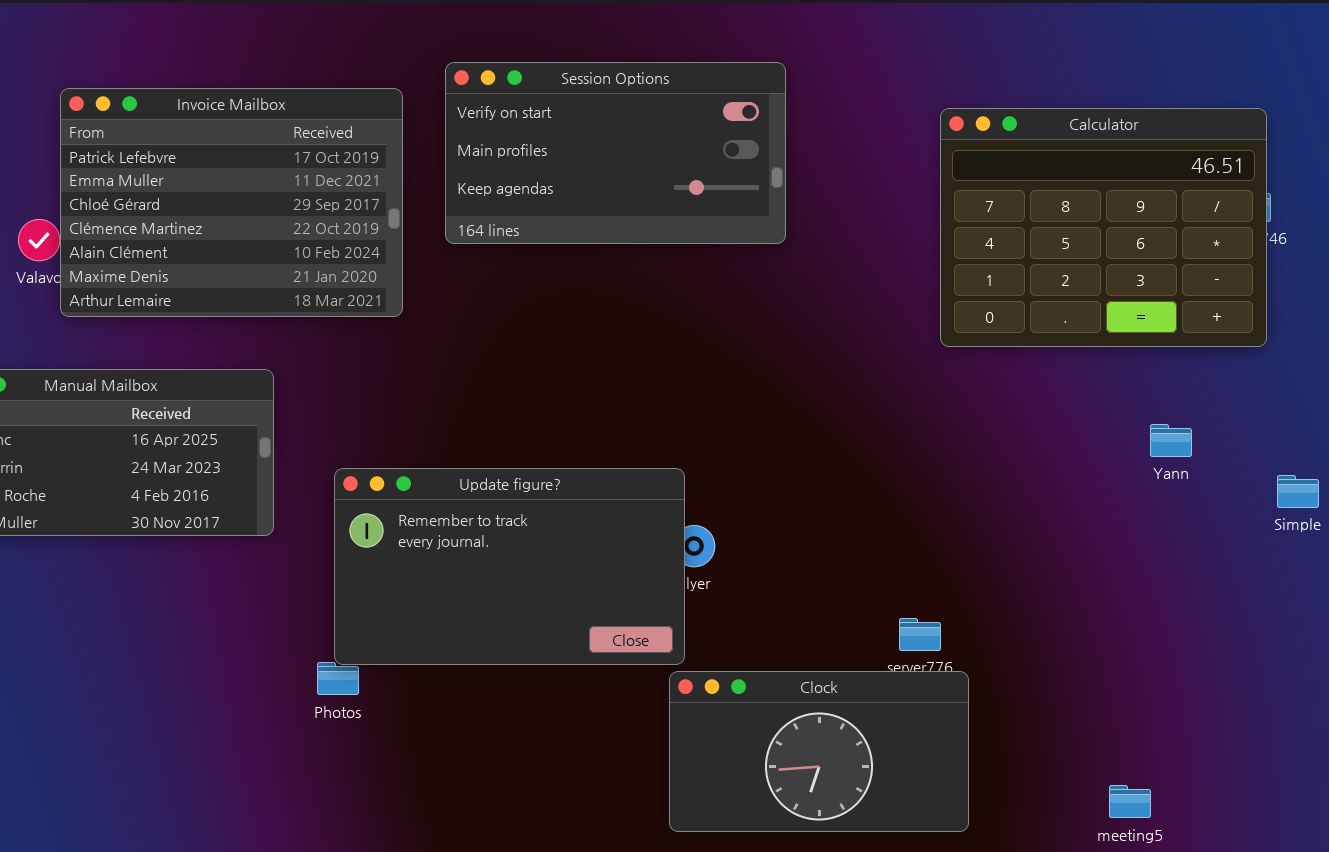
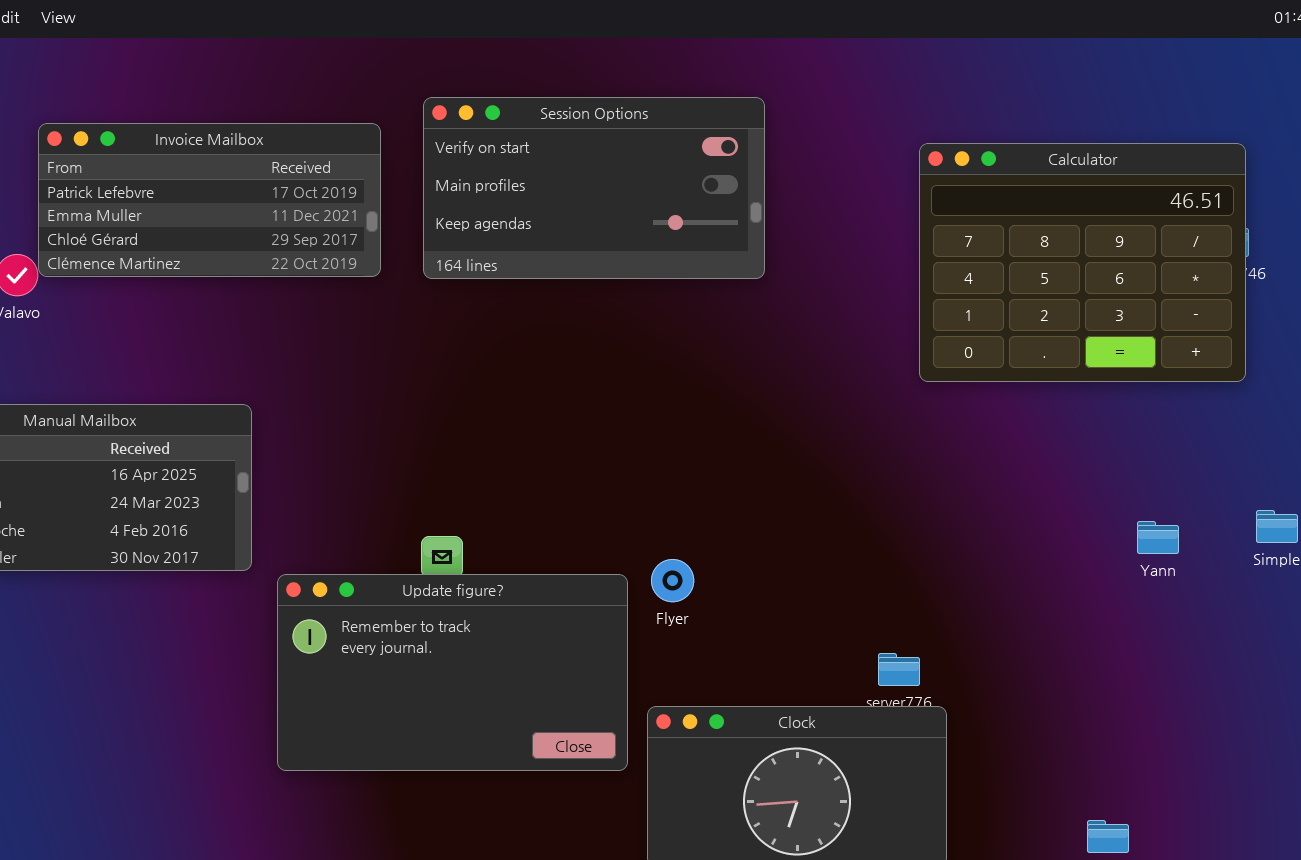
Invoice Mailbox: [60,88,403,317] -> [38,123,381,277], resized
Yann: [1150,424,1192,457] -> [1137,521,1179,554], moved
Update figure?: [334,468,685,665] -> [277,574,628,771], moved

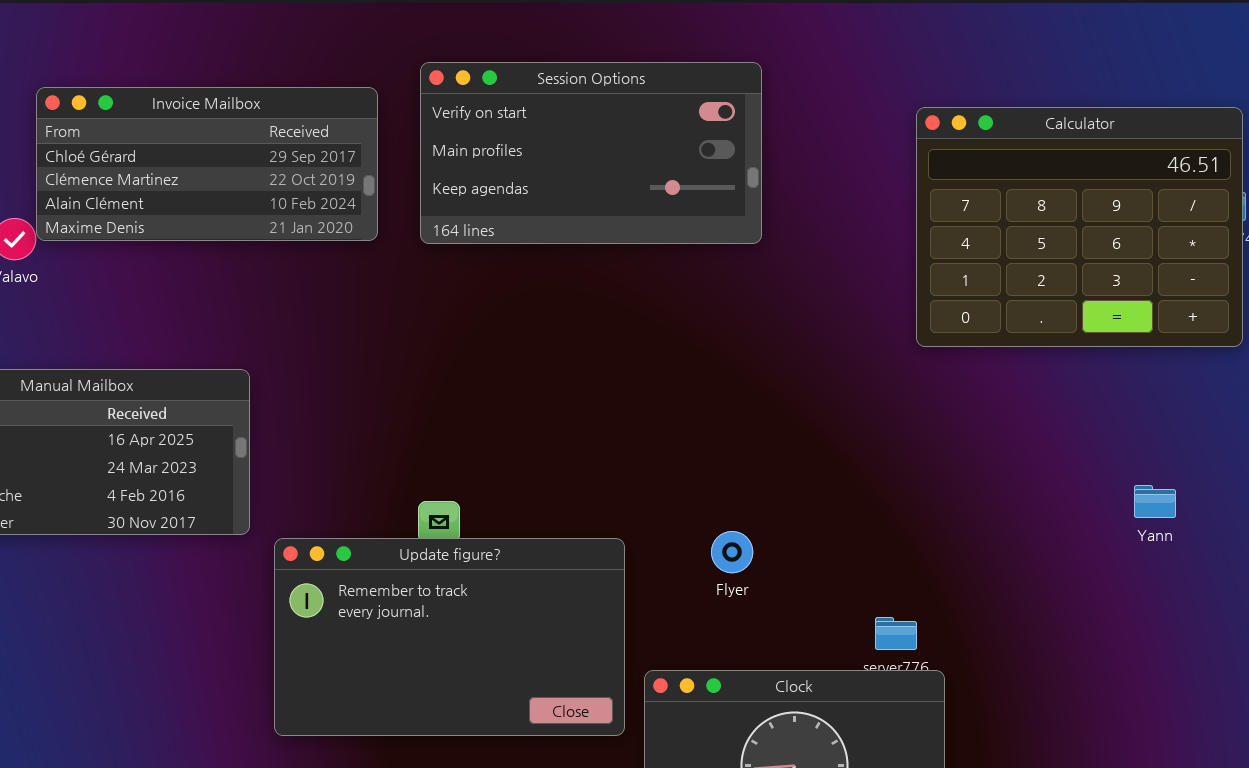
Invoice Mailbox: [38,123,381,277] -> [36,87,378,241], scrolled down 2 rows
Flyer: [651,559,694,602] -> [711,531,753,573], moved

